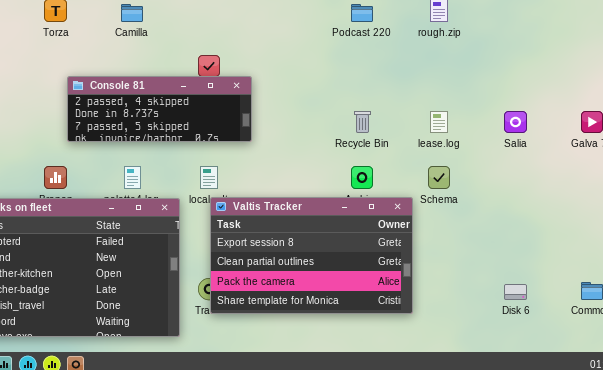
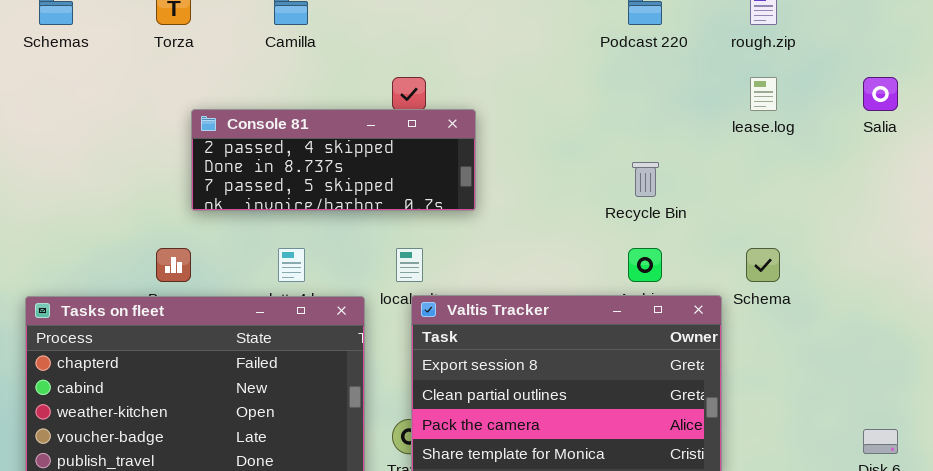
lease.log: [430,111,448,133] -> [750,77,777,111], moved
Salia: [504,111,527,133] -> [863,77,898,111], moved

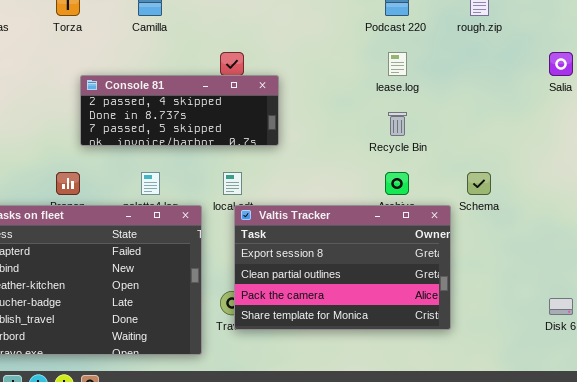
lease.log: [750,77,777,111] -> [388,52,407,76], moved

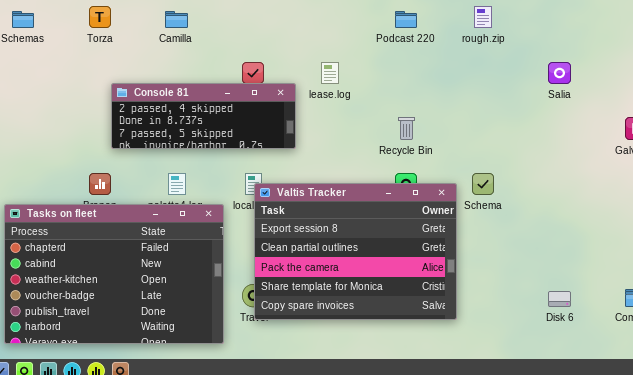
lease.log: [388,52,407,76] -> [321,62,339,84], moved
Valtis Tracker: [234,205,451,330] -> [254,183,457,320], resized

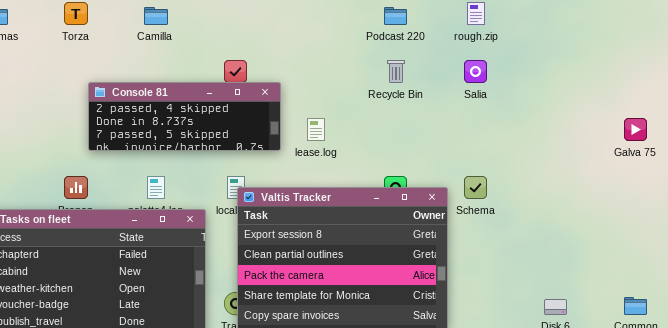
lease.log: [321,62,339,84] -> [307,118,325,141], moved
Salia: [548,62,571,84] -> [464,60,487,83], moved
Recycle Bin: [398,117,415,140] -> [387,60,405,83], moved

